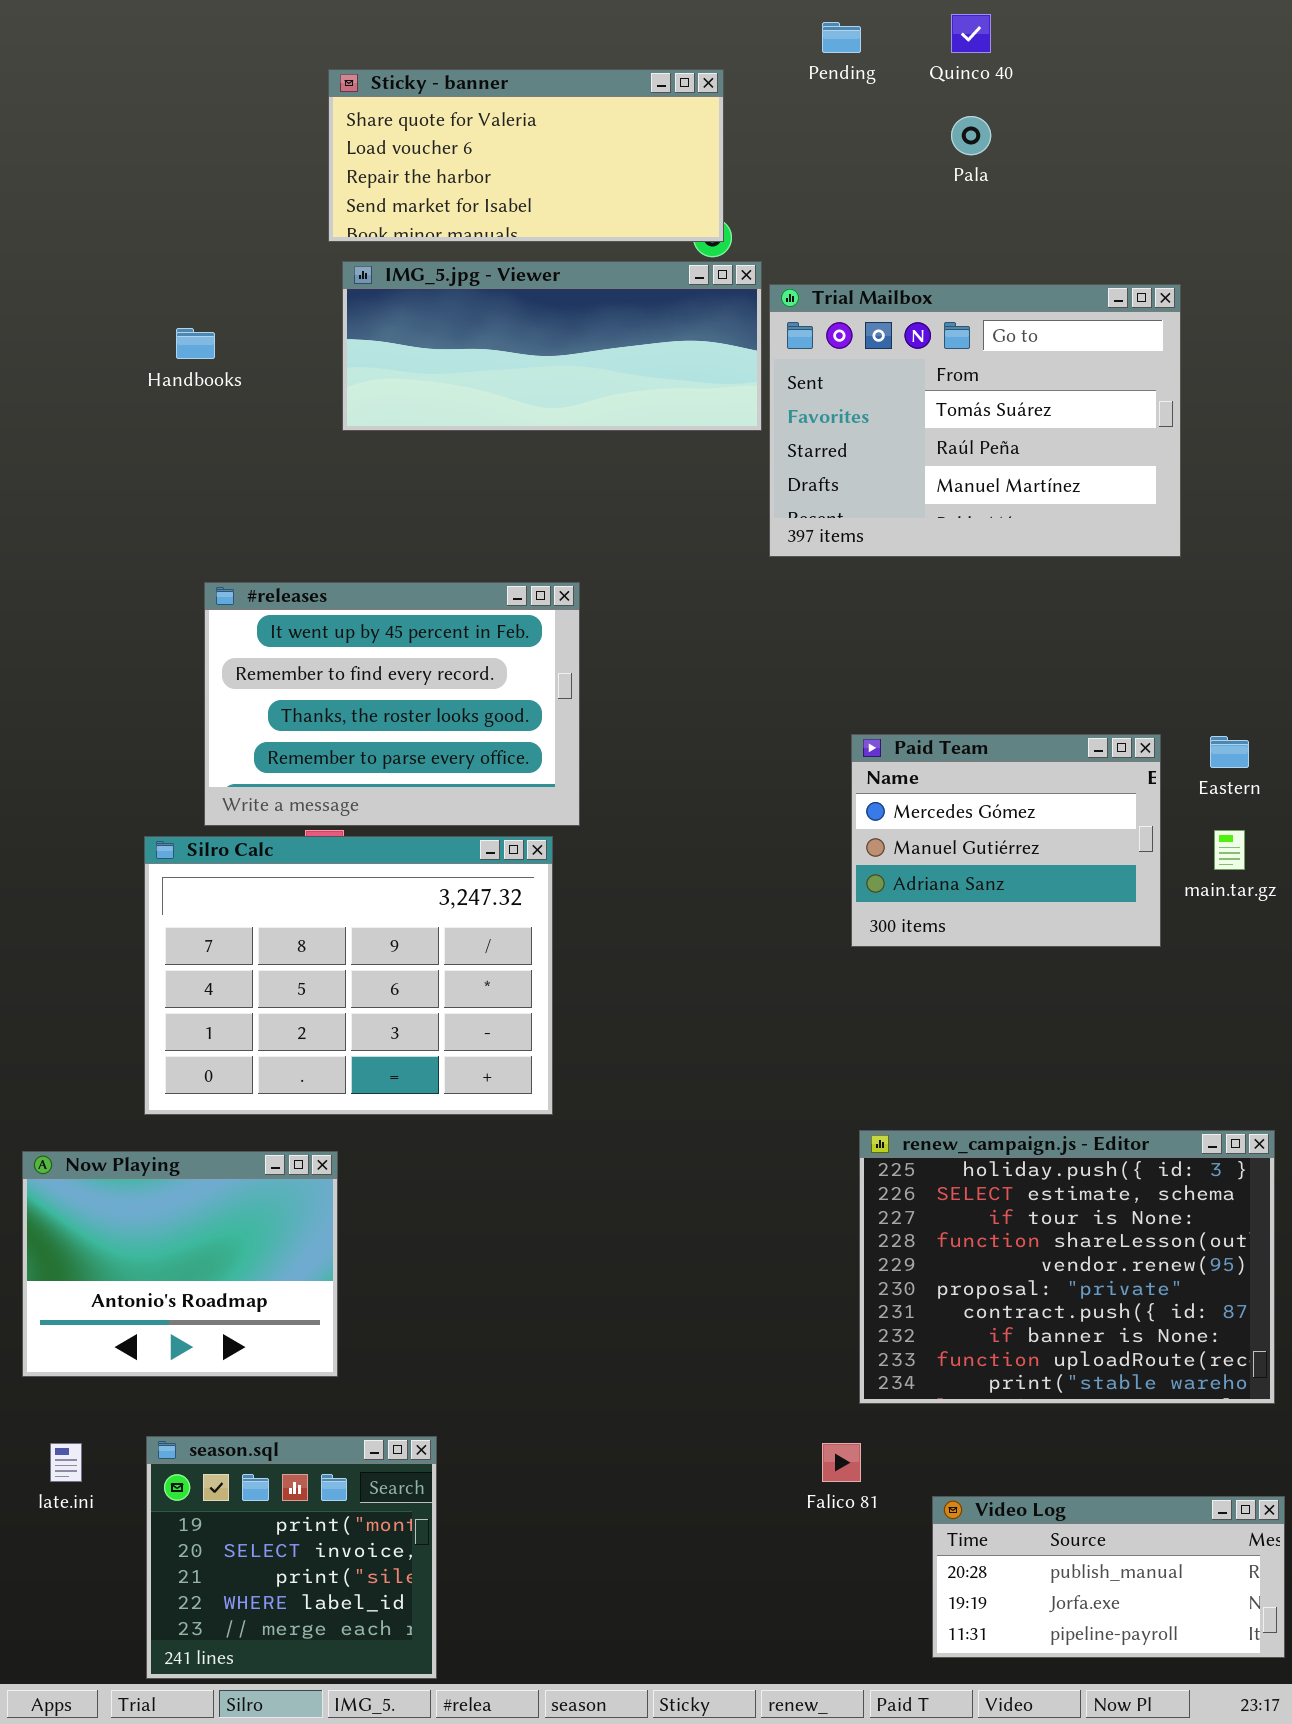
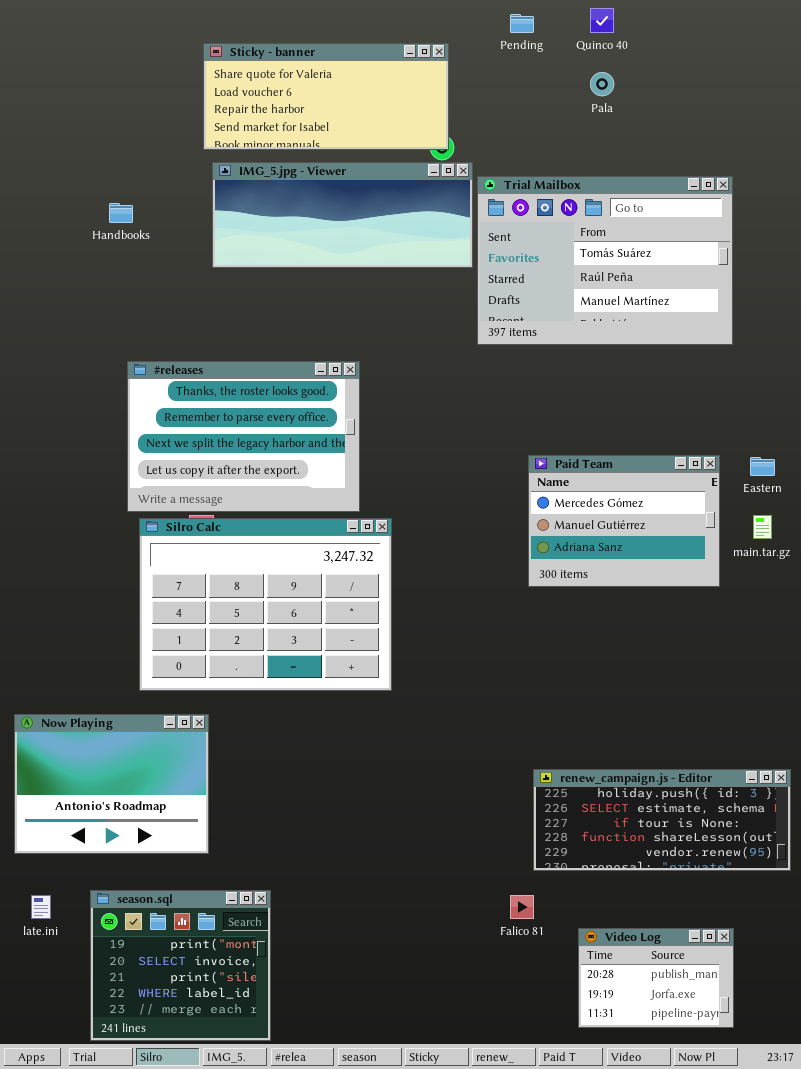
#releases: [204,582,580,826] -> [127,361,360,512], scrolled down 2 rows
Silro Calc: [144,836,553,1115] -> [139,518,392,691], moved
renew_campaign.js - Editor: [859,1130,1275,1404] -> [533,769,791,871], resized
Video Log: [932,1496,1285,1658] -> [578,928,734,1028], resized

